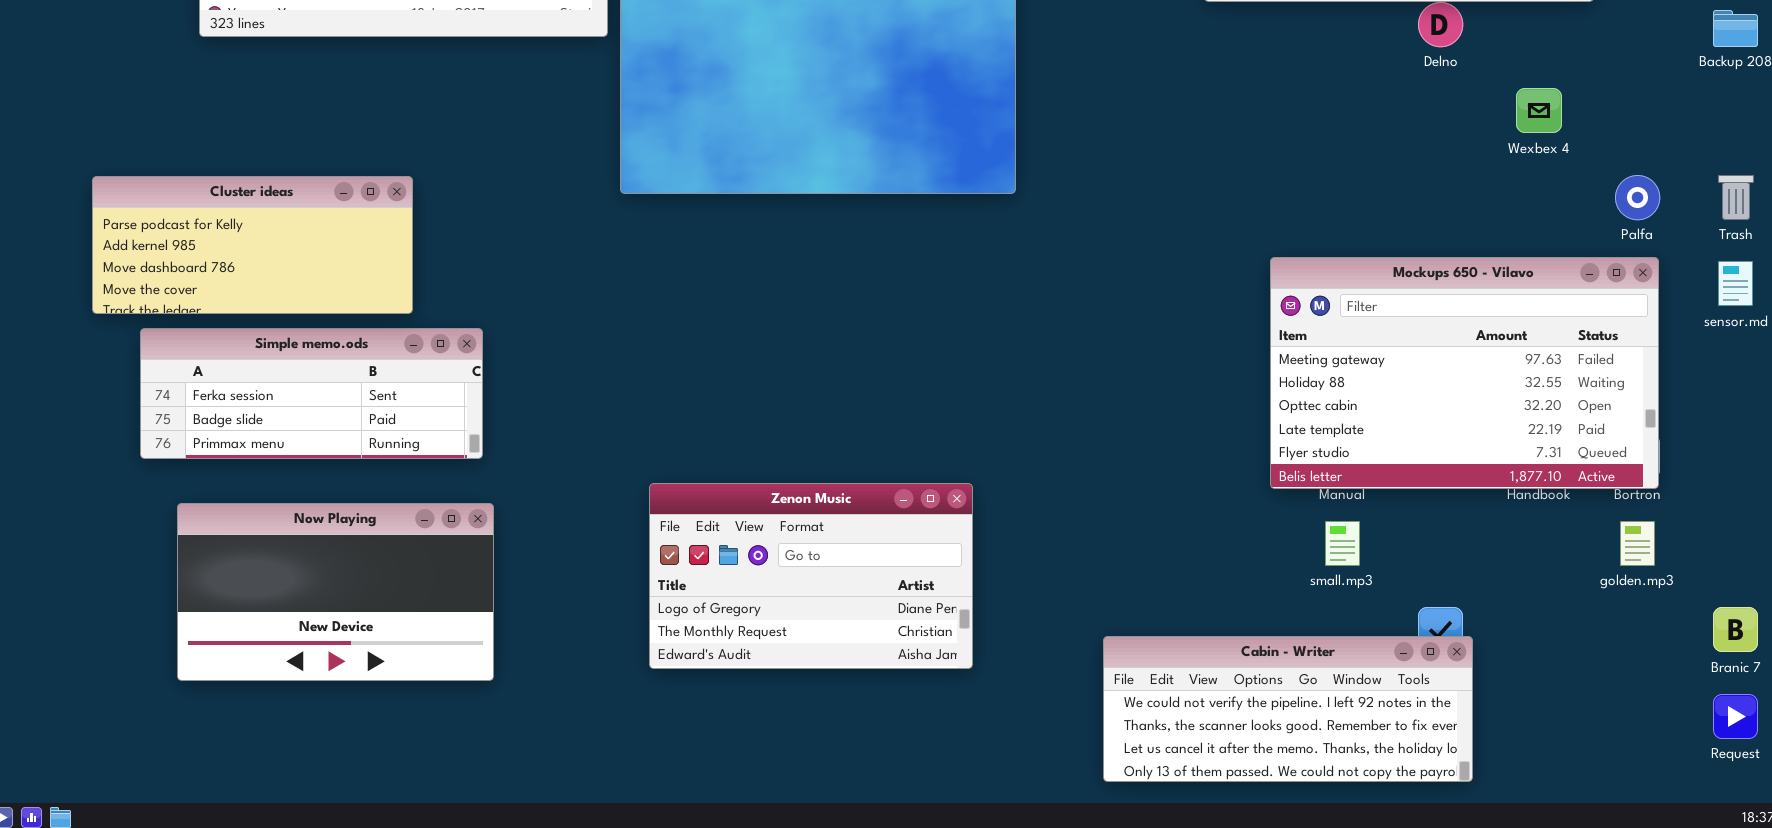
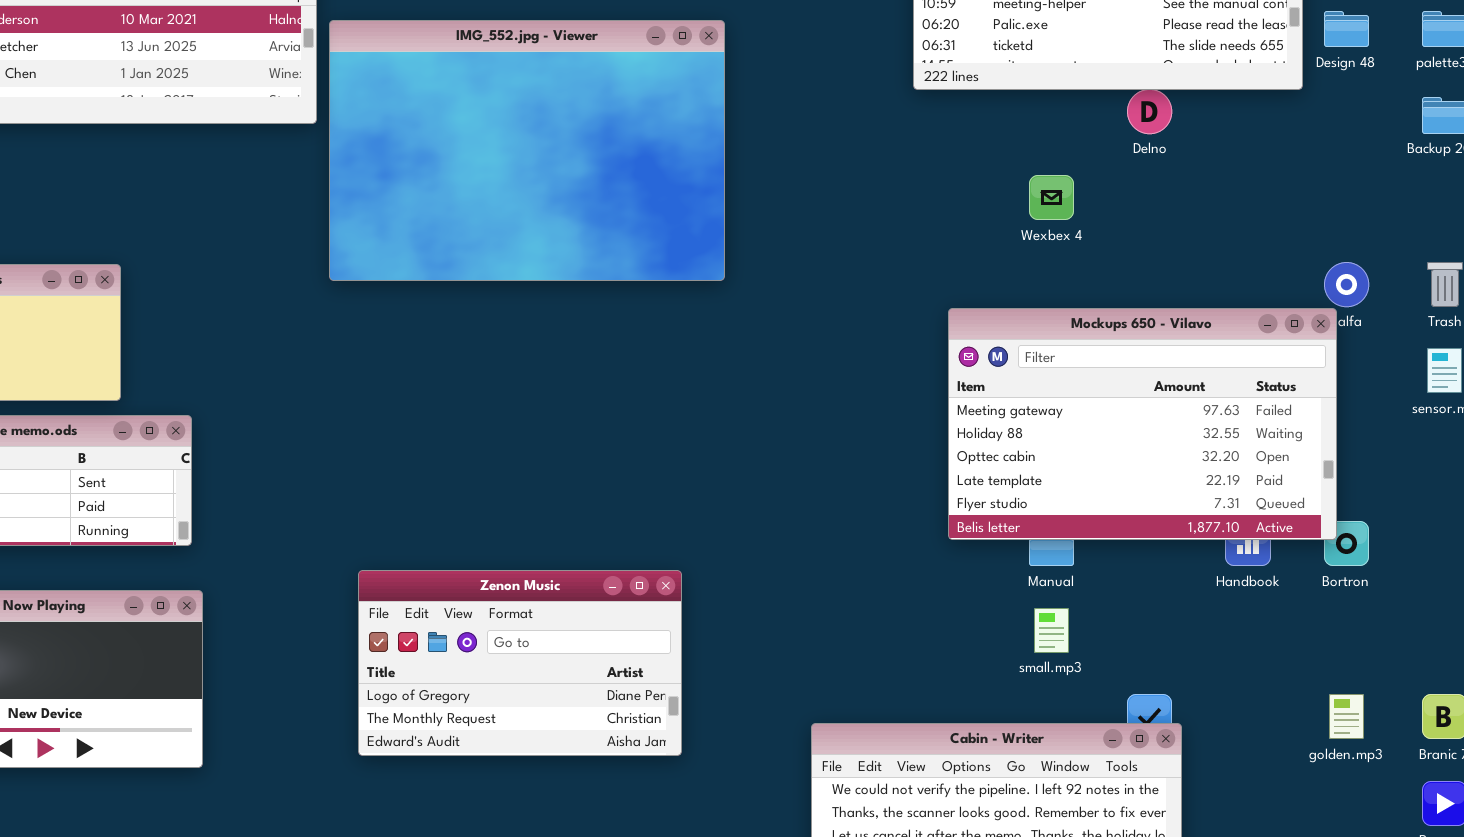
Wexbex 4: [1516,88,1562,133] -> [1029,175,1074,220], moved
Mockups 650 - Vilavo: [1270,257,1659,489] -> [948,308,1337,540], moved
golden.mp3: [1620,521,1655,566] -> [1329,694,1364,739], moved

